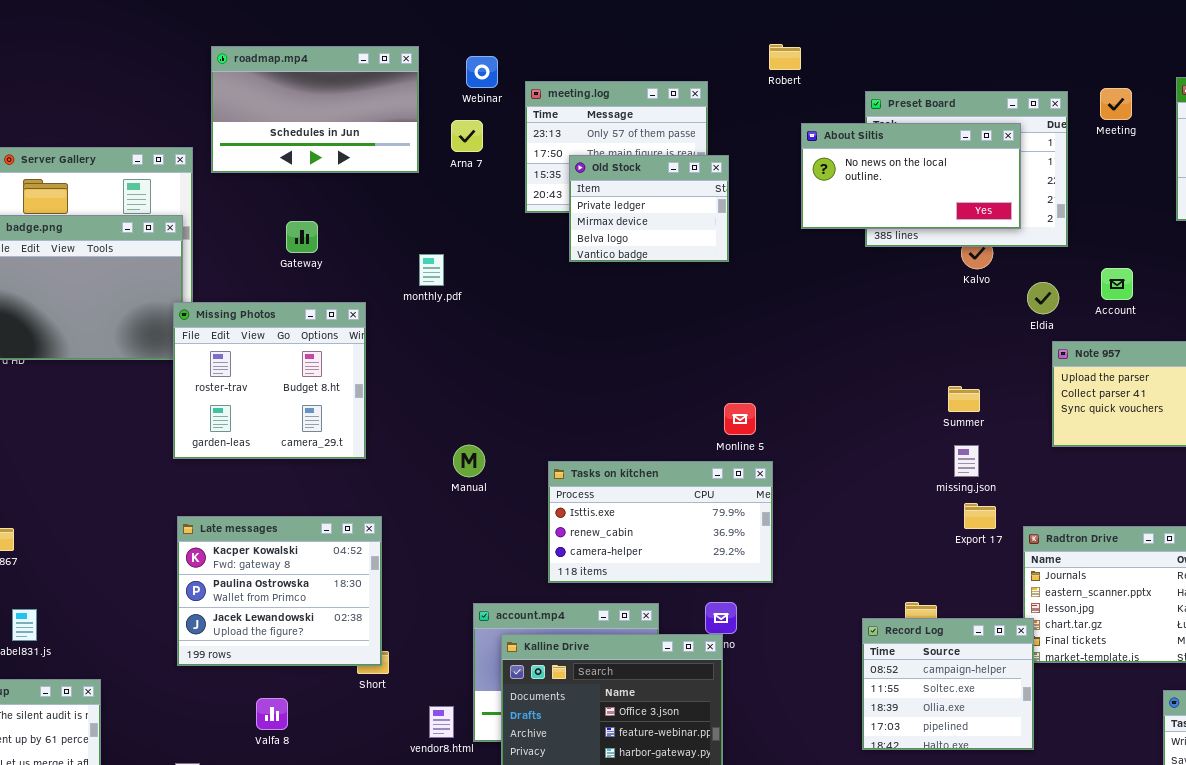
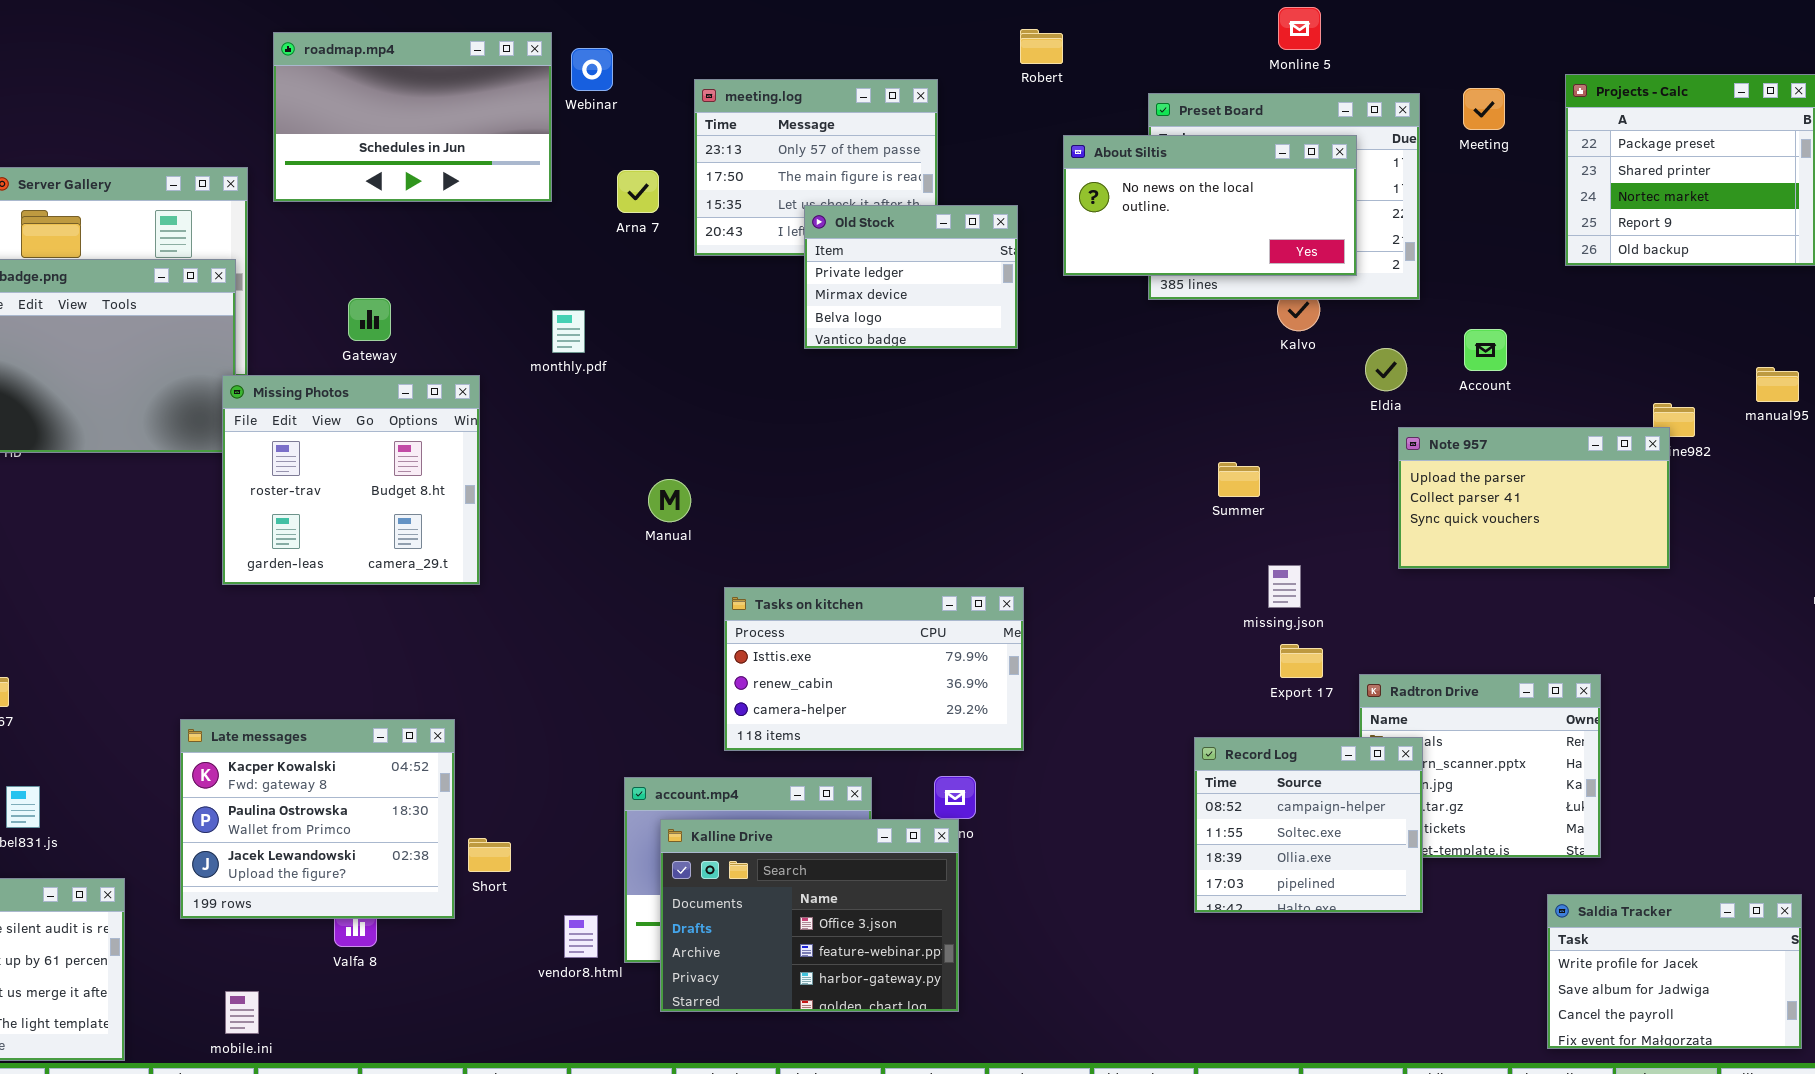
Webinar: [466,56,498,88] -> [571,48,613,91], moved
Arna 7: [451,120,483,152] -> [617,170,659,213], moved
Old Stock: [569,155,729,262] -> [804,205,1018,349], moved
Gateway: [286,221,318,253] -> [348,298,391,341], moved
Summer: [948,386,980,412] -> [1218,462,1260,497], moved
Monline 5: [724,403,756,435] -> [1278,7,1321,50], moved
Manual: [453,445,485,477] -> [648,479,691,522], moved
Late messages: [177,516,382,666] -> [180,719,455,919], moved
Record Log: [862,618,1034,750] -> [1194,737,1423,913], moved

